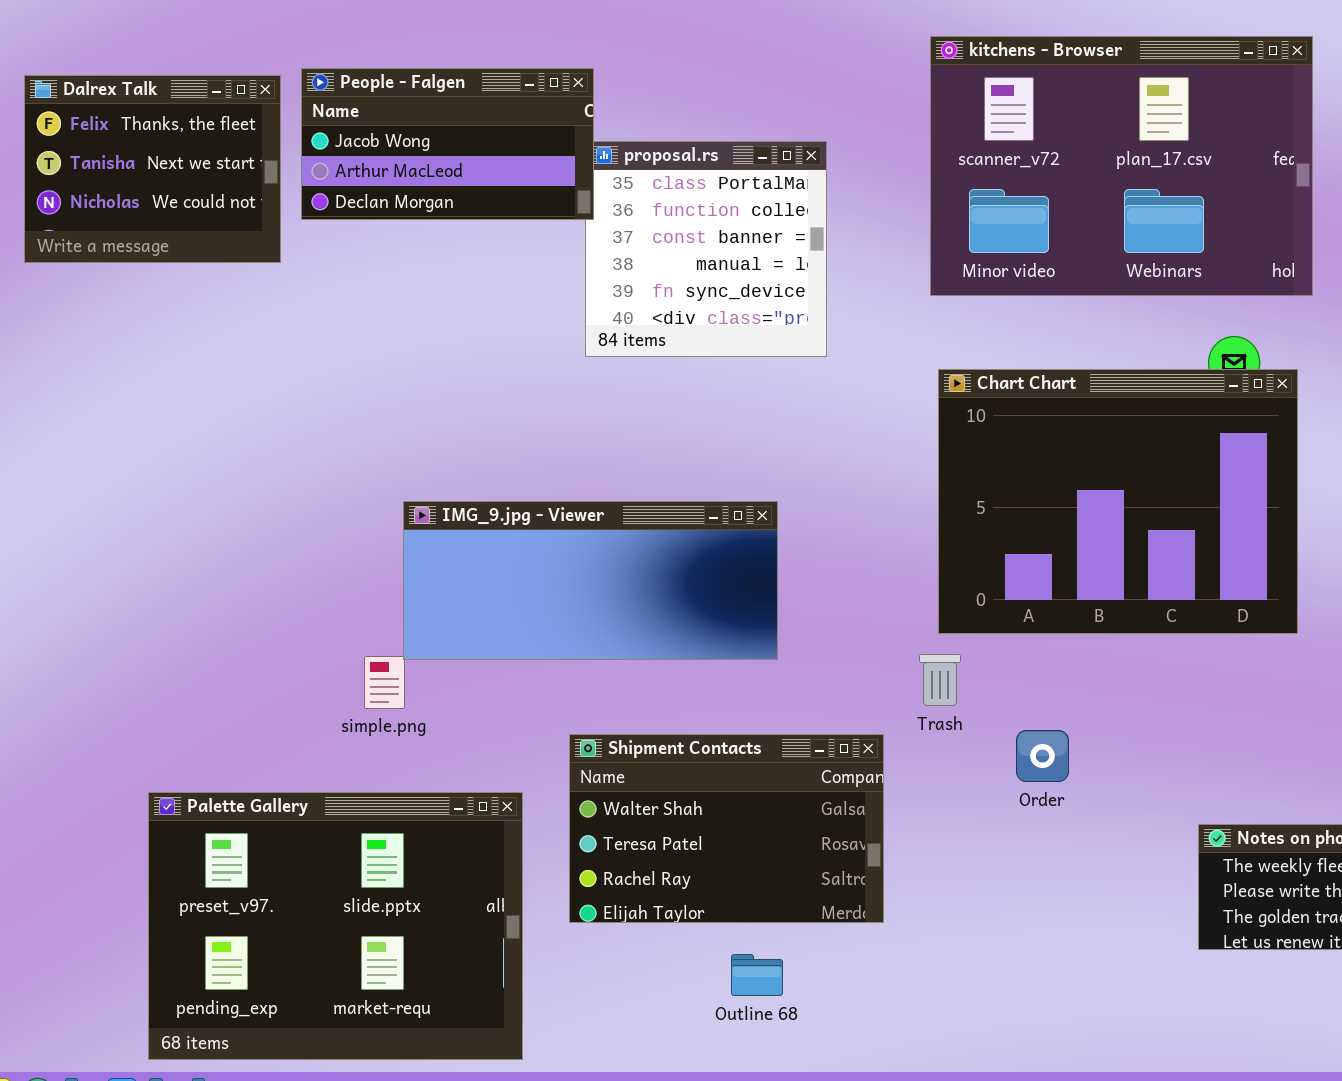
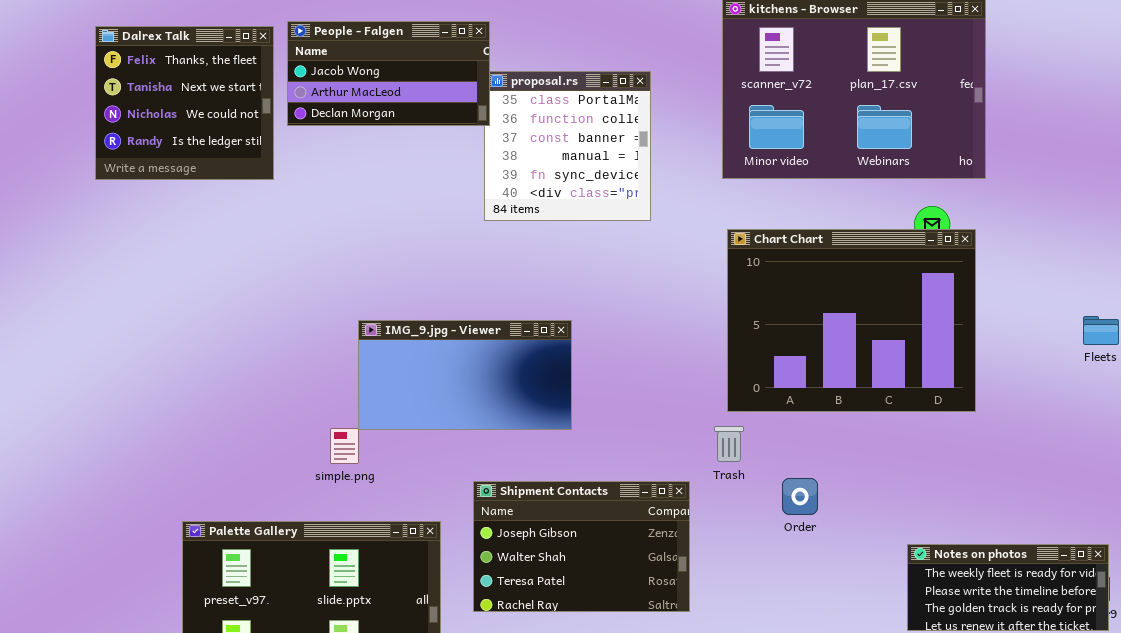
Dalrex Talk: [24,75,281,263] -> [95,26,274,180], resized
IMG_9.jpg - Viewer: [403,501,778,660] -> [358,320,572,430], resized
Shipment Contacts: [569,734,884,923] -> [473,481,690,612], scrolled up 1 row

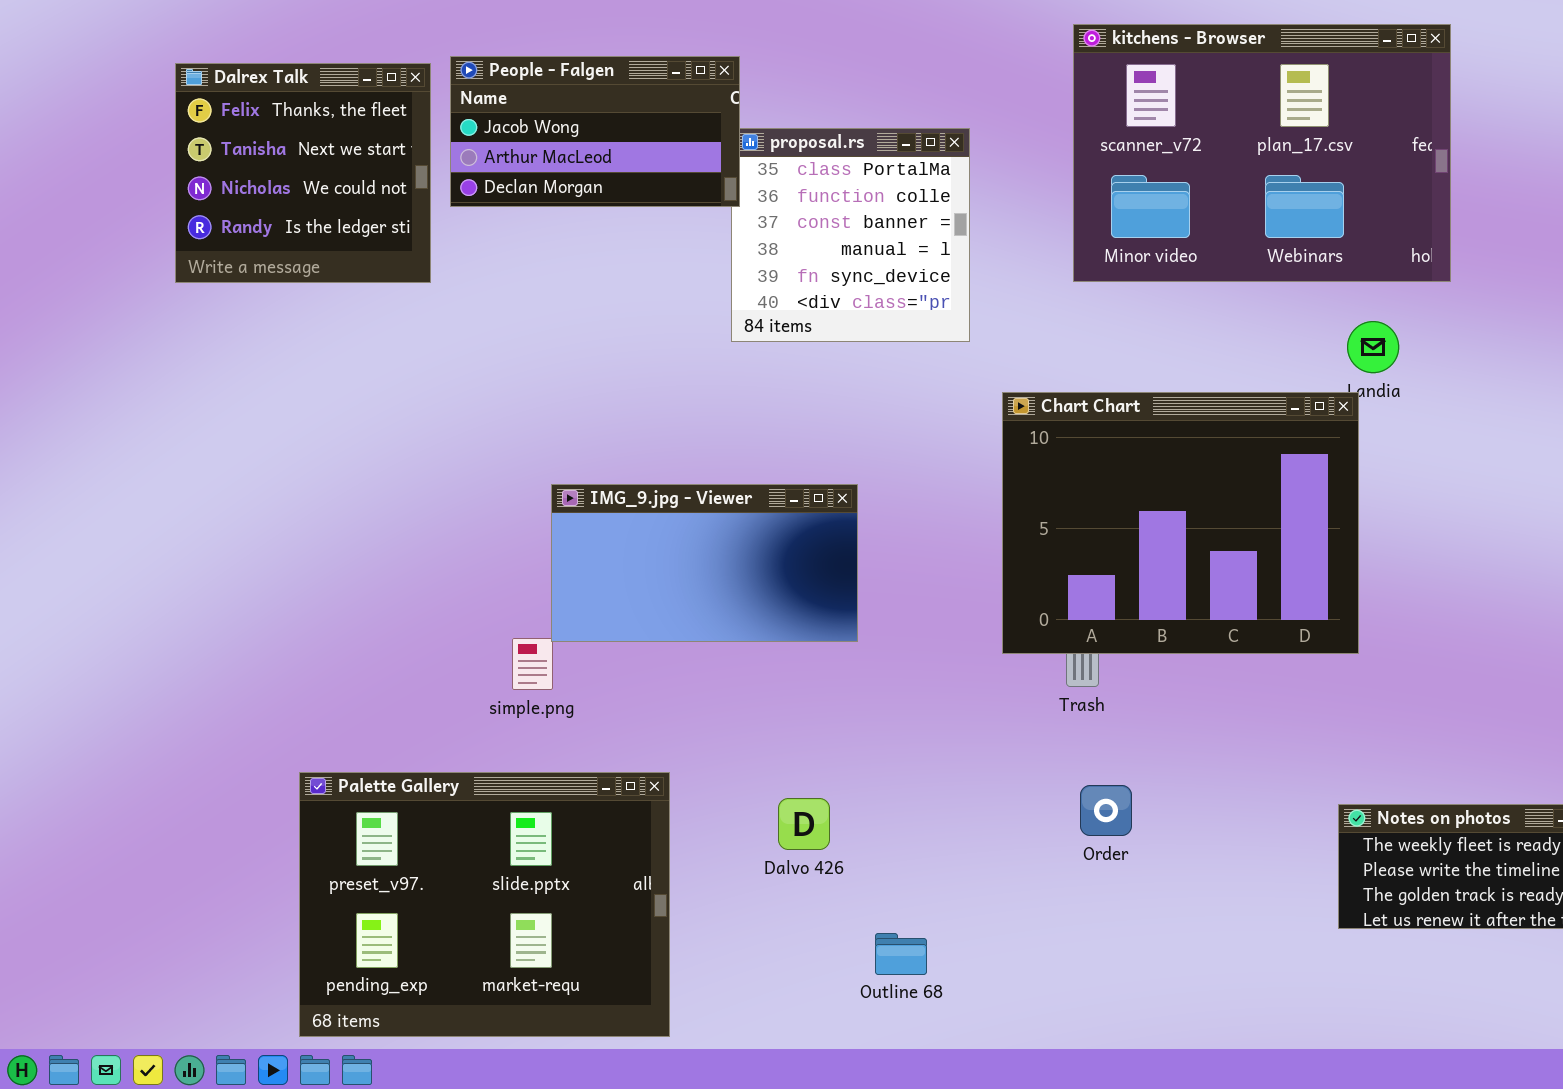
Chart Chart: [727,229,976,412] -> [1002,392,1359,654], moved
Order: [782,478,818,515] -> [1080,785,1132,836], moved
Shipment Contacts: [473,481,690,612] -> none, closed

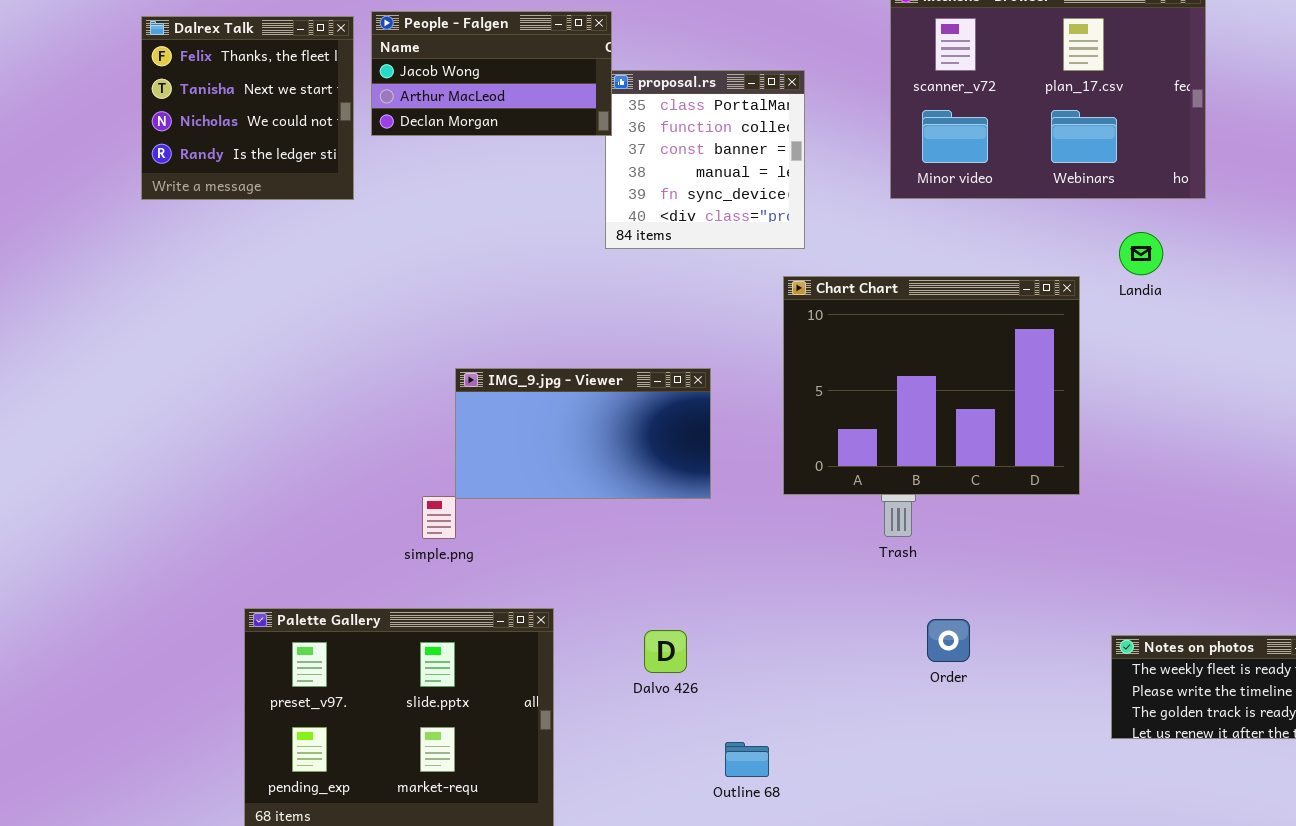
Chart Chart: [1002,392,1359,654] -> [783,276,1080,495], moved
Order: [1080,785,1132,836] -> [927,619,970,662], moved

